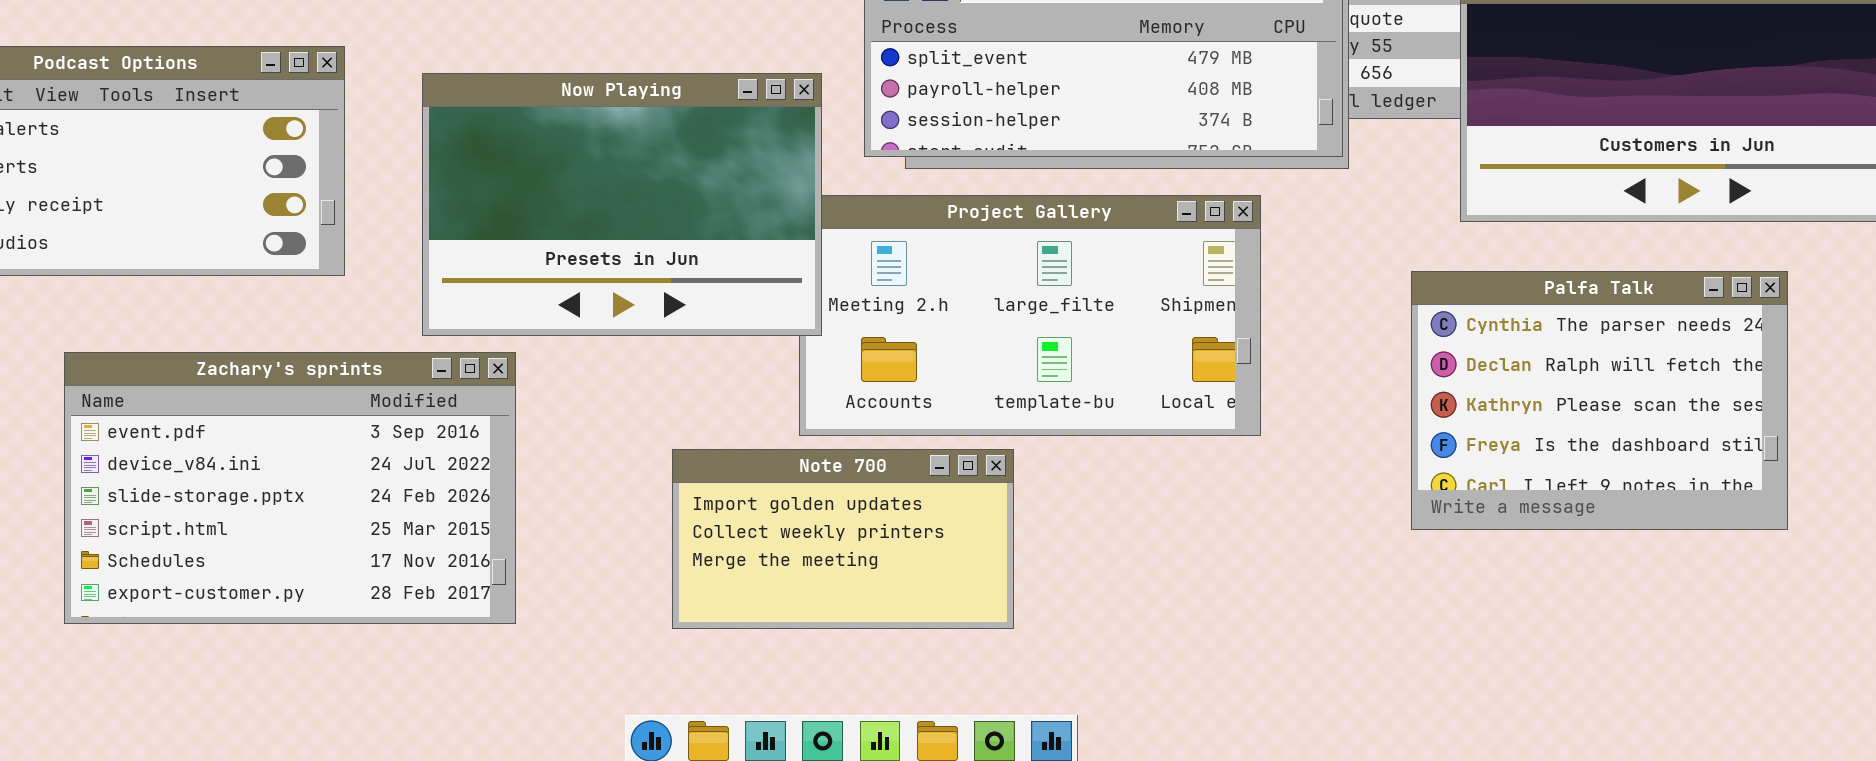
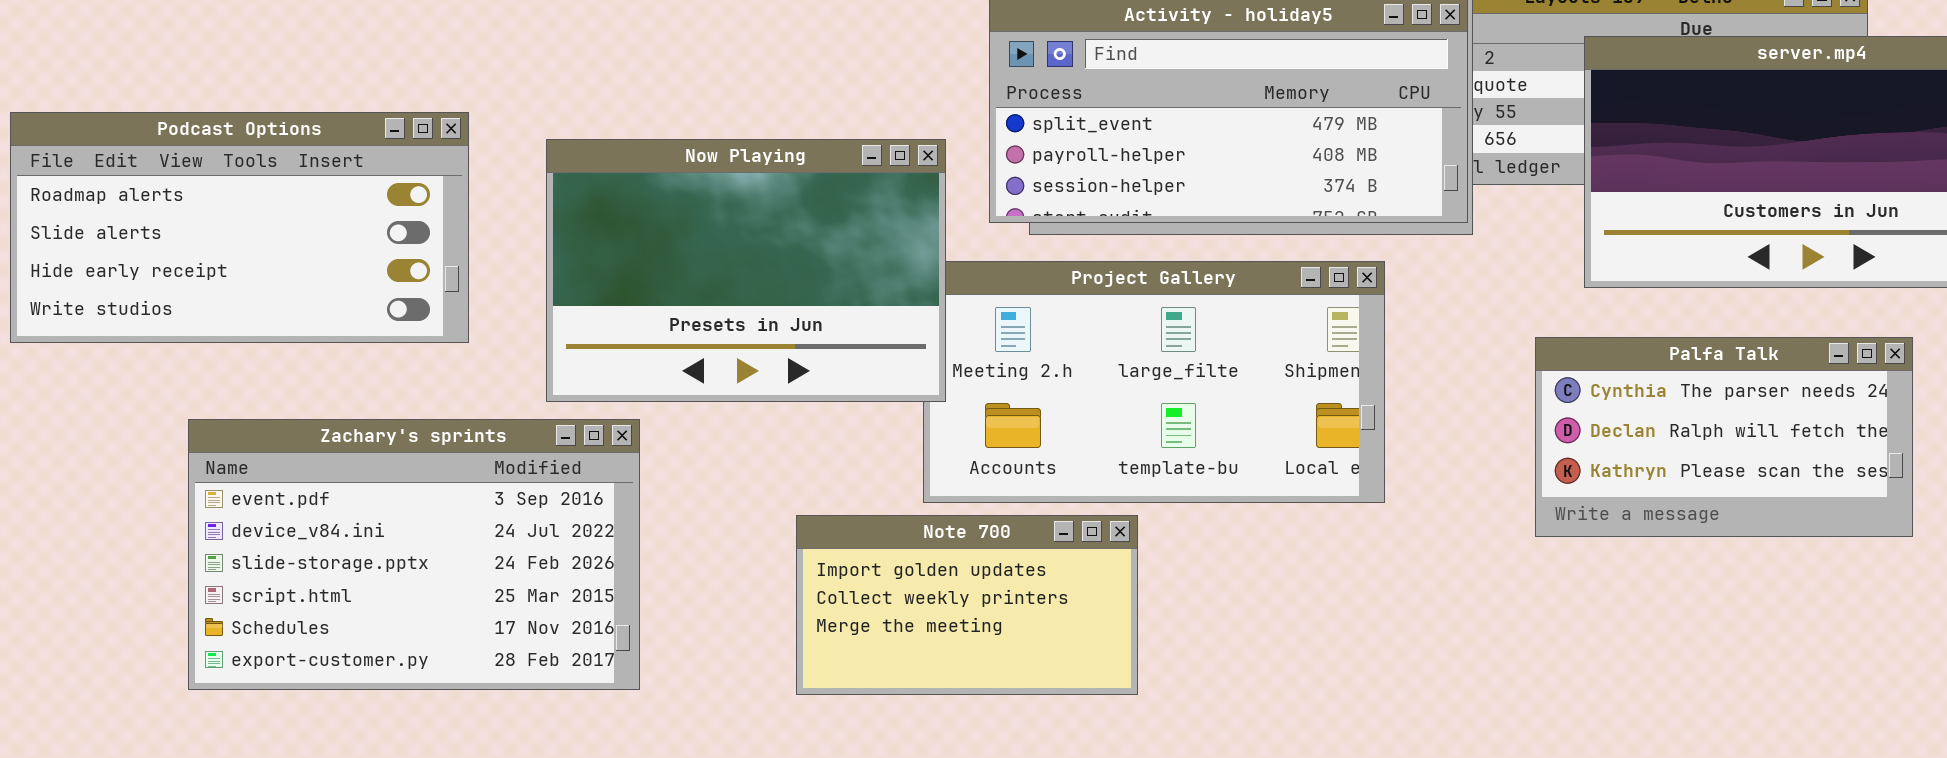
Palfa Talk: [1411,271,1788,530] -> [1535,337,1913,537], resized

